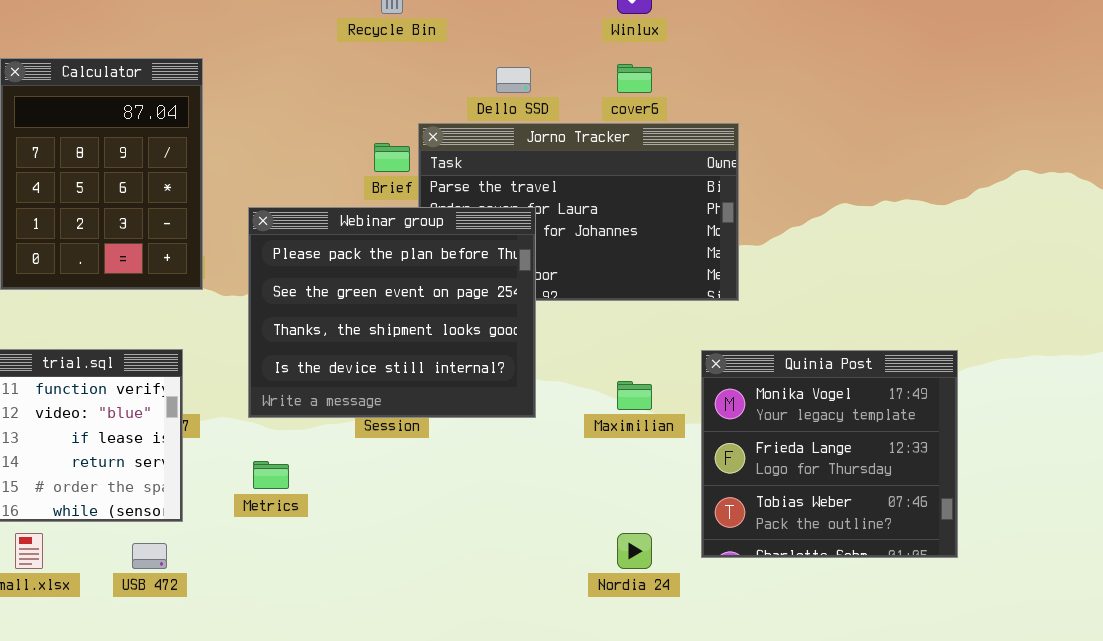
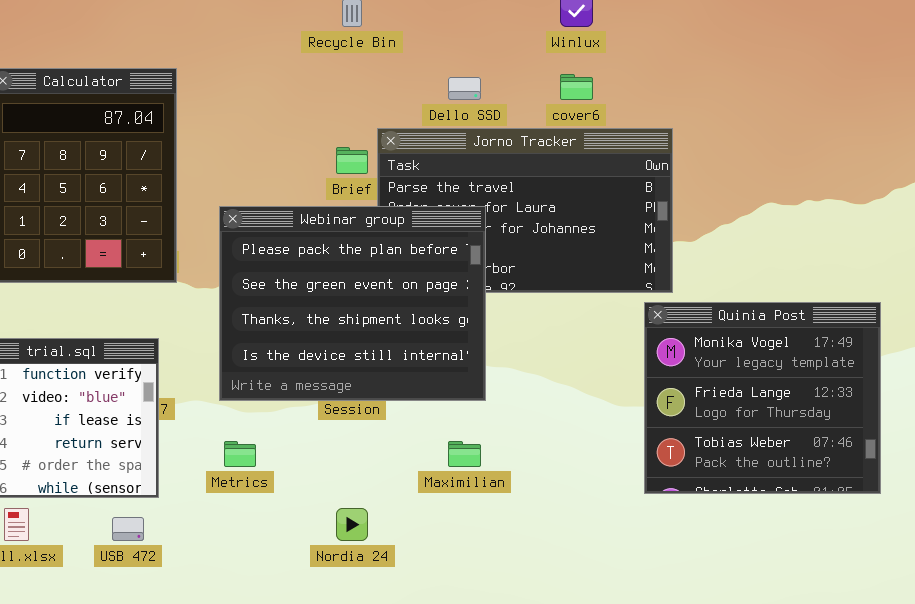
Quinia Post: [701,350,958,558] -> [644,302,881,494], moved
Maximilian: [617,381,652,410] -> [448,441,481,467], moved
Nordia 24: [617,533,652,569] -> [336,508,368,541], moved

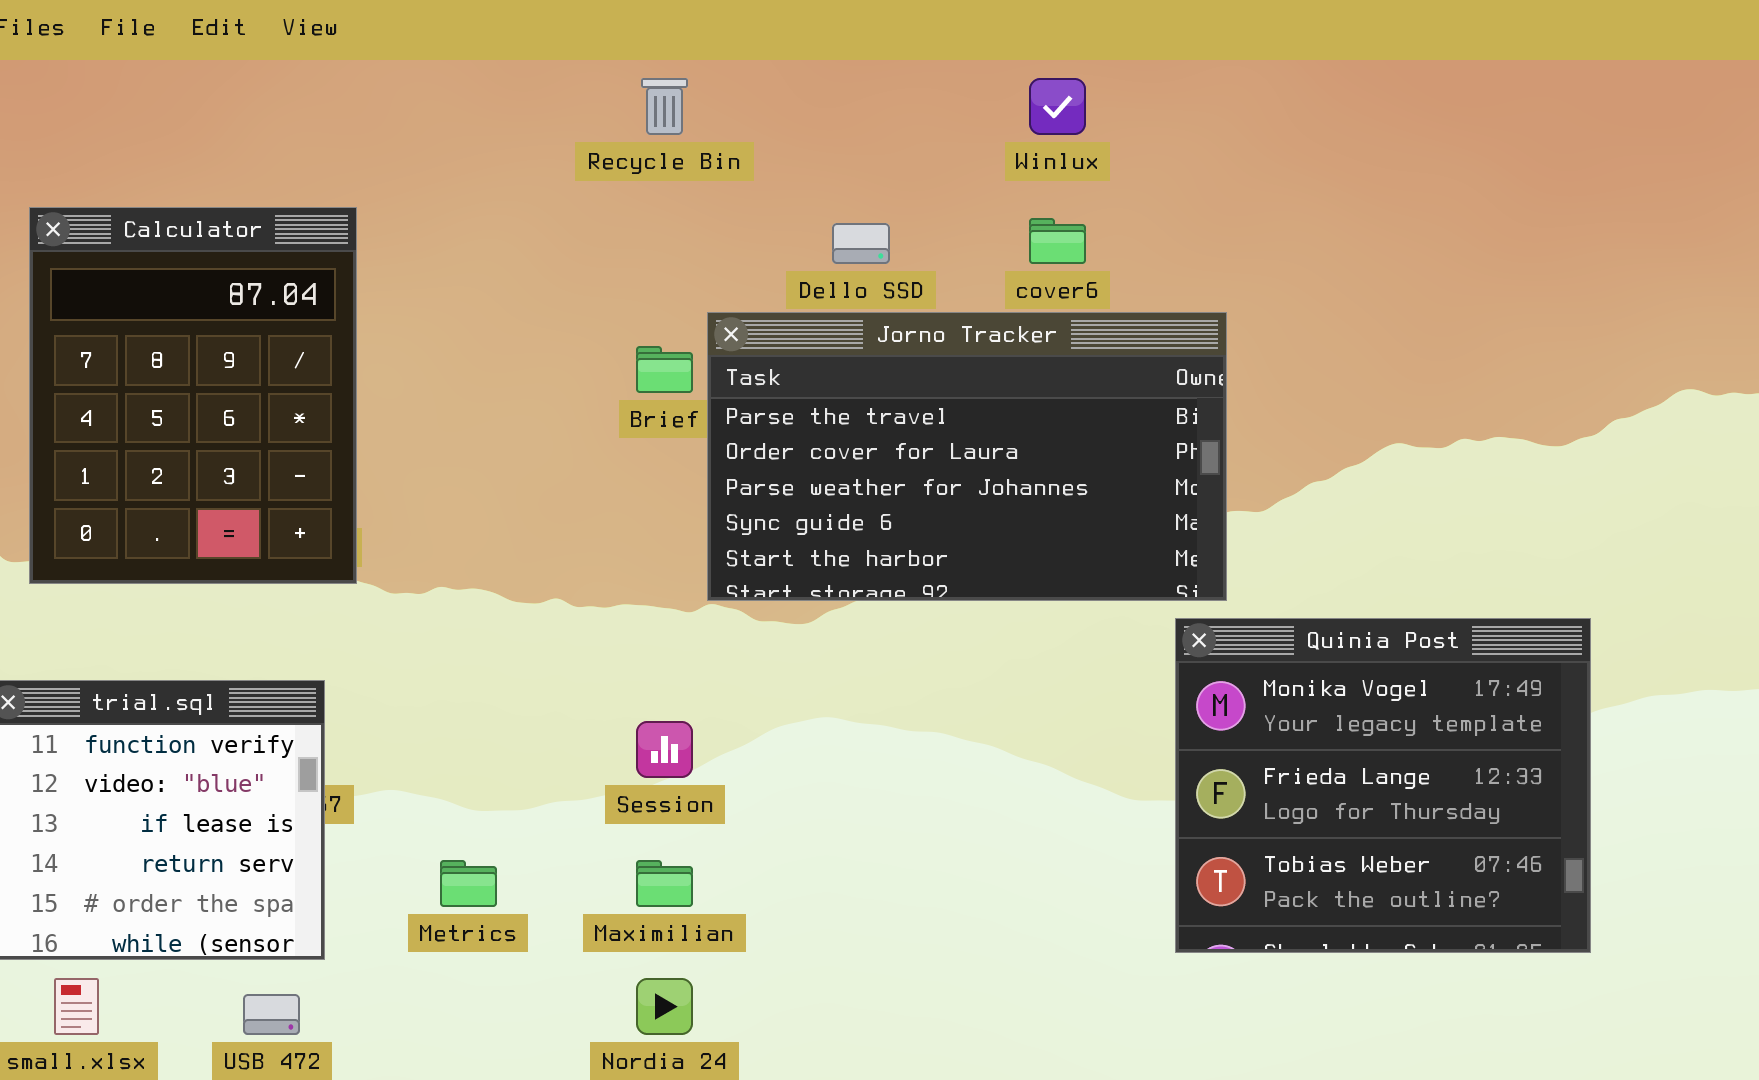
Webinar group: [219,206,486,401] -> none, closed
Maximilian: [448,441,481,467] -> [636,860,693,907], moved

